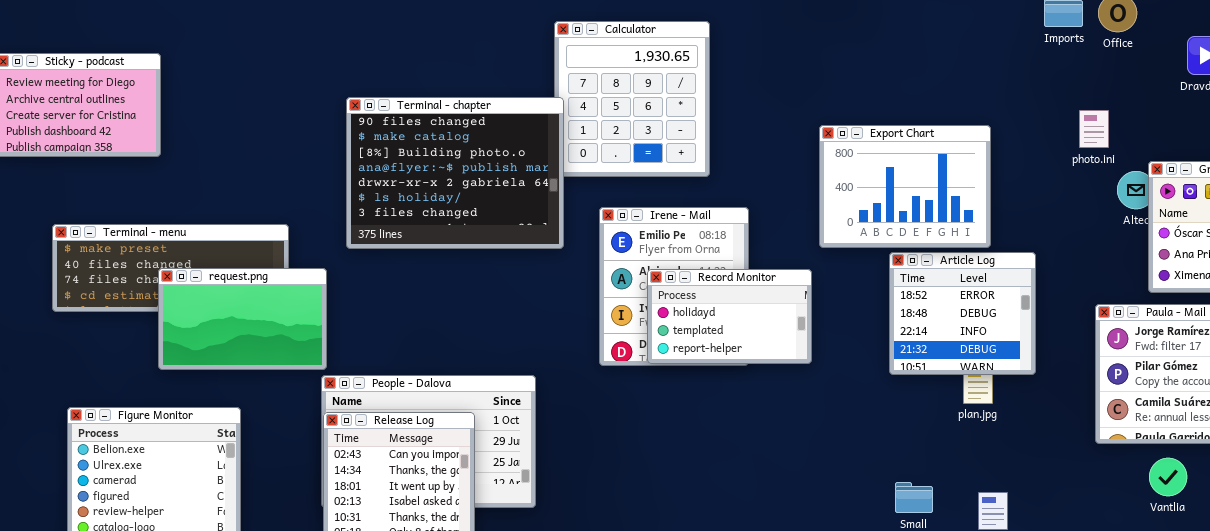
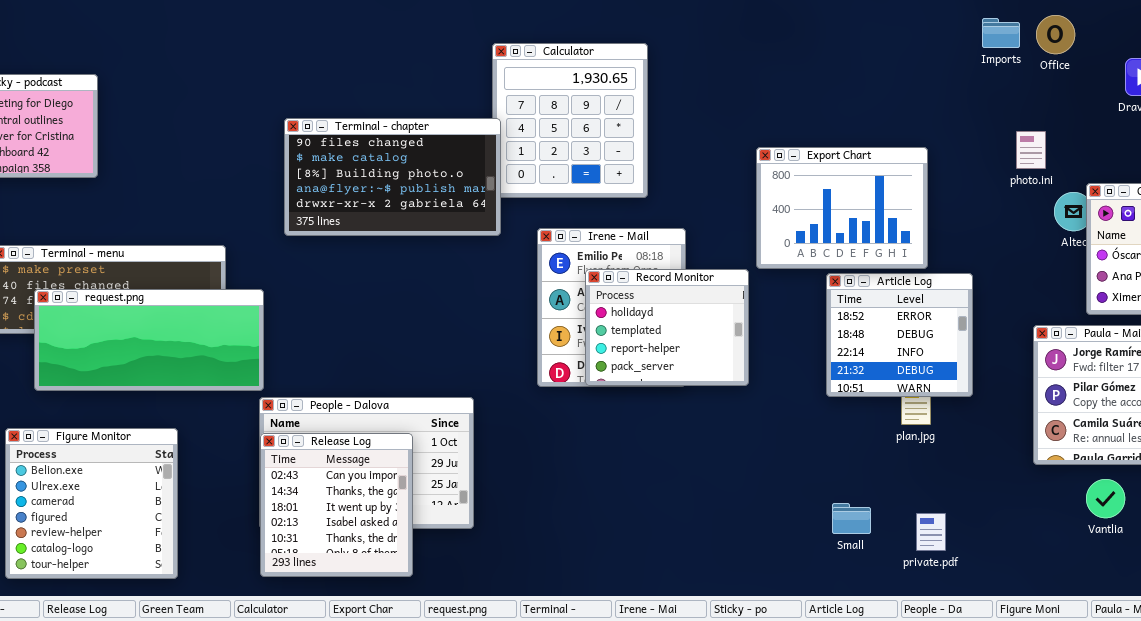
Terminal - chapter: [346,97,564,249] -> [284,118,501,236], resized
request.png: [158,268,327,370] -> [34,289,264,391], resized
Record Monitor: [647,269,812,364] -> [585,269,749,386], resized

